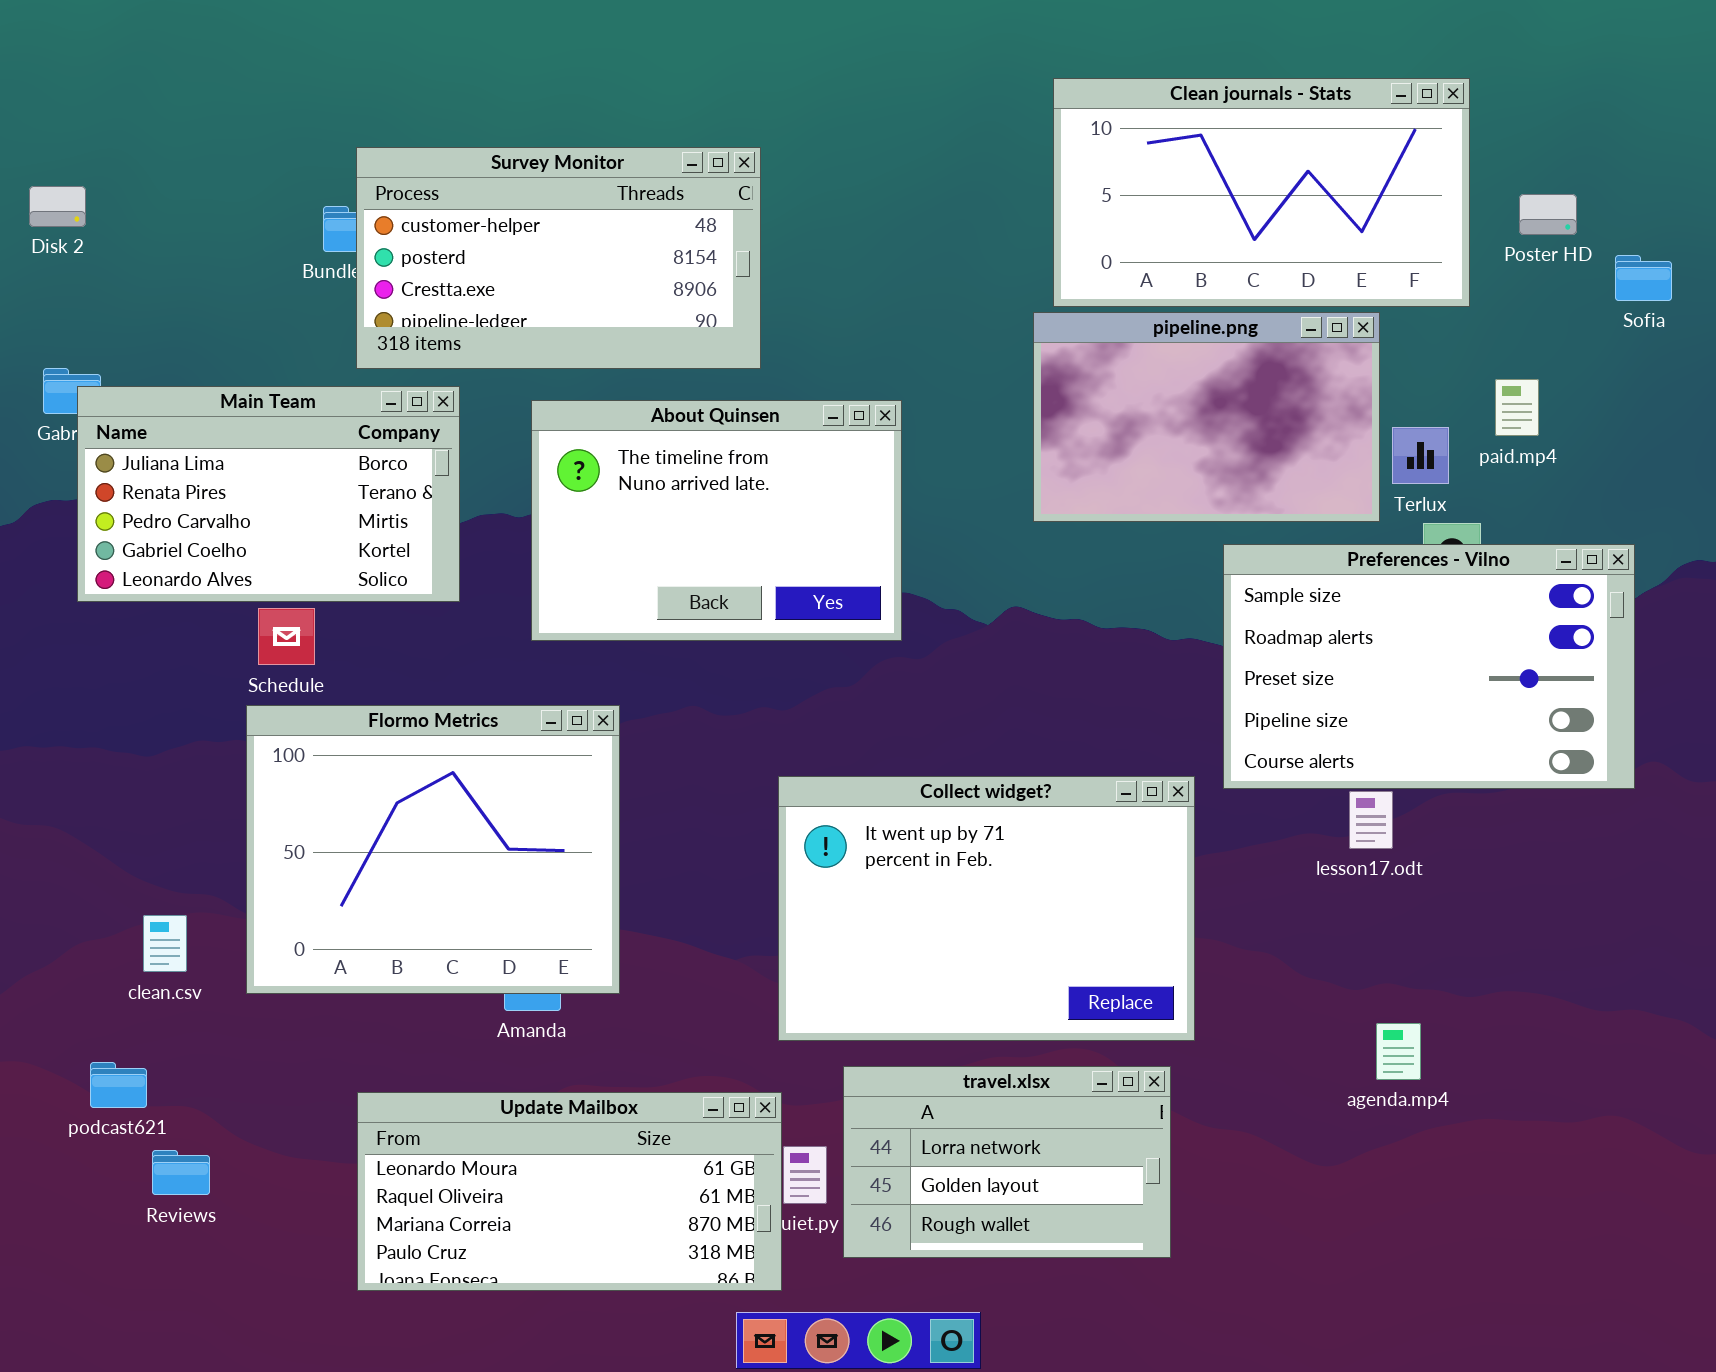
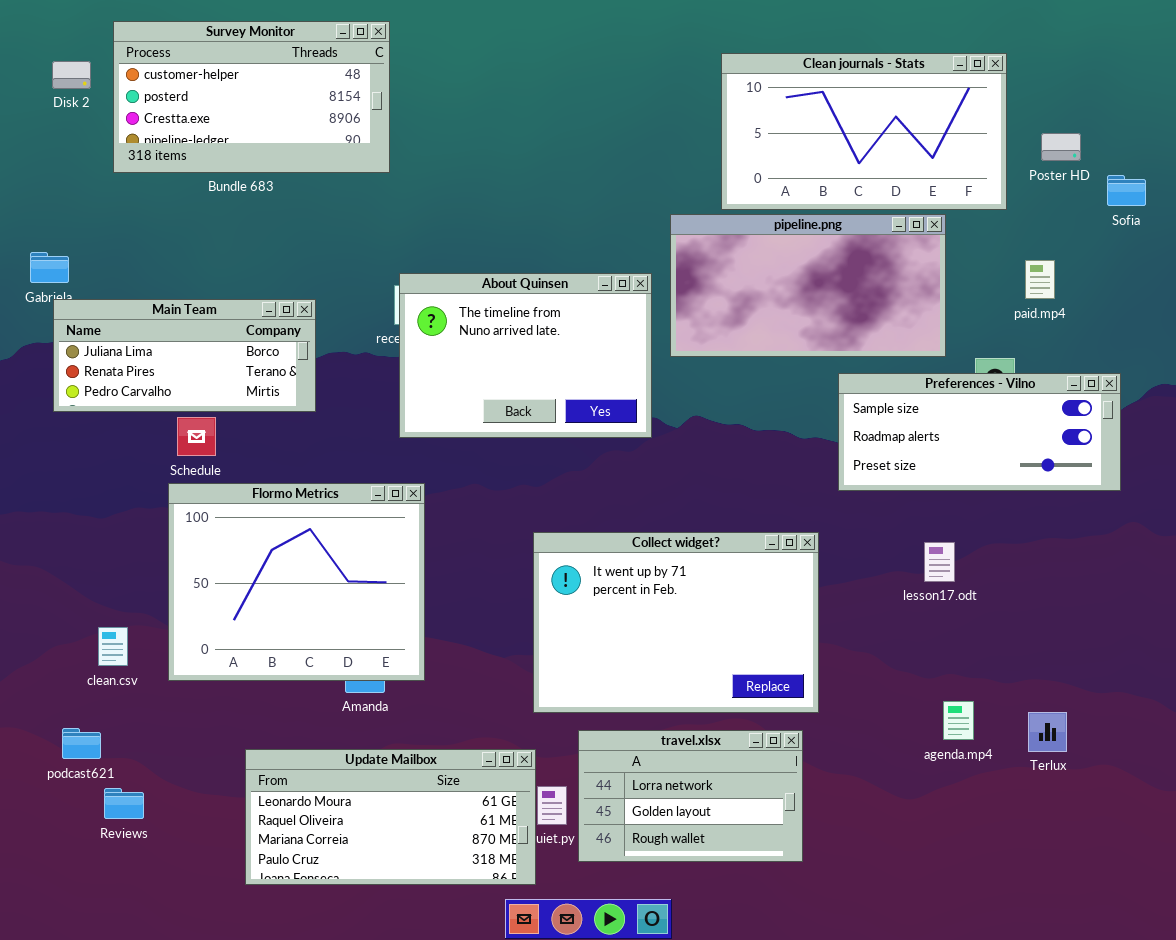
Survey Monitor: [356,147,761,369] -> [113,21,390,173], moved
Disk 2: [29,186,86,227] -> [52,61,91,89], moved
pipeline.png: [1033,312,1380,522] -> [670,214,946,357], resized
Main Team: [77,386,460,602] -> [53,299,316,412], resized
About Quinsen: [531,400,902,641] -> [399,273,652,438], moved
Terlux: [1392,427,1449,484] -> [1028,712,1067,752], moved
Preferences - Vilno: [1223,544,1635,789] -> [838,373,1121,491], resized

